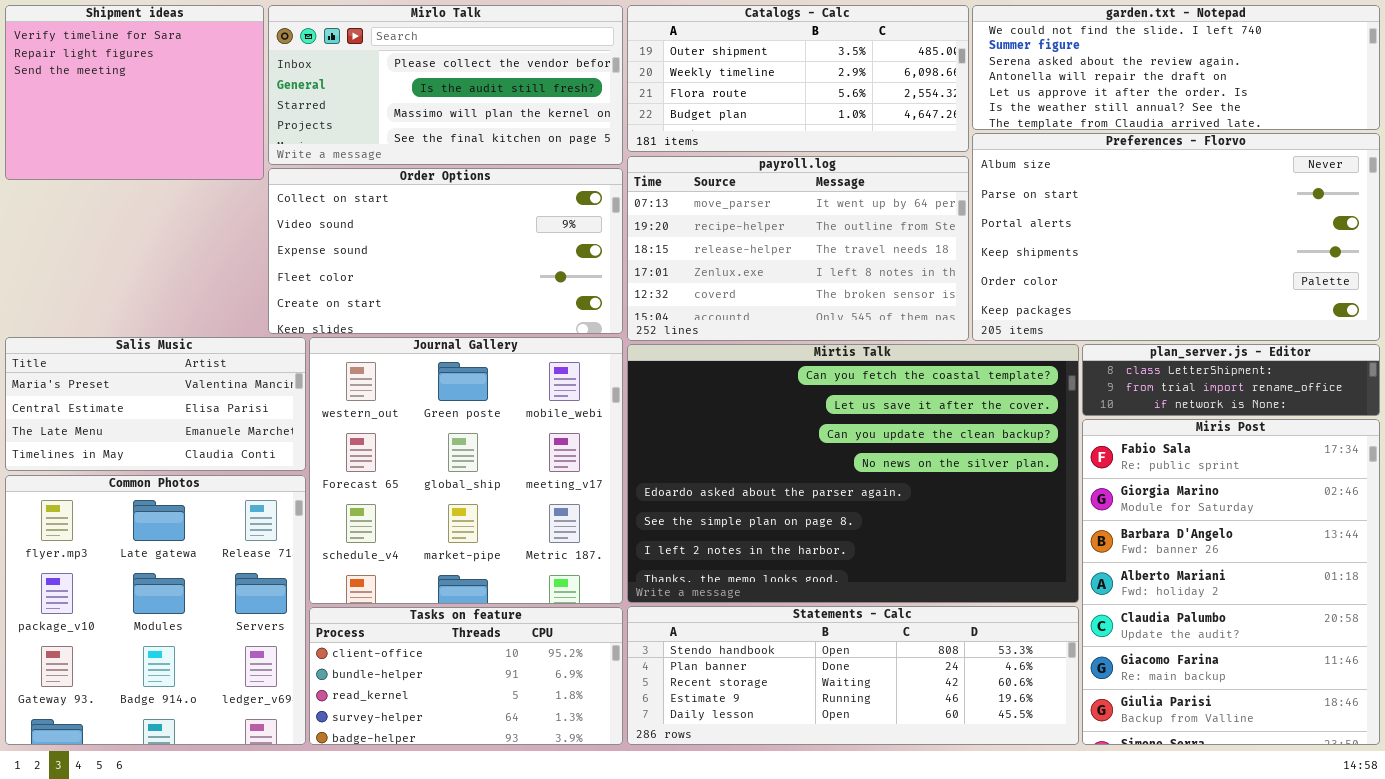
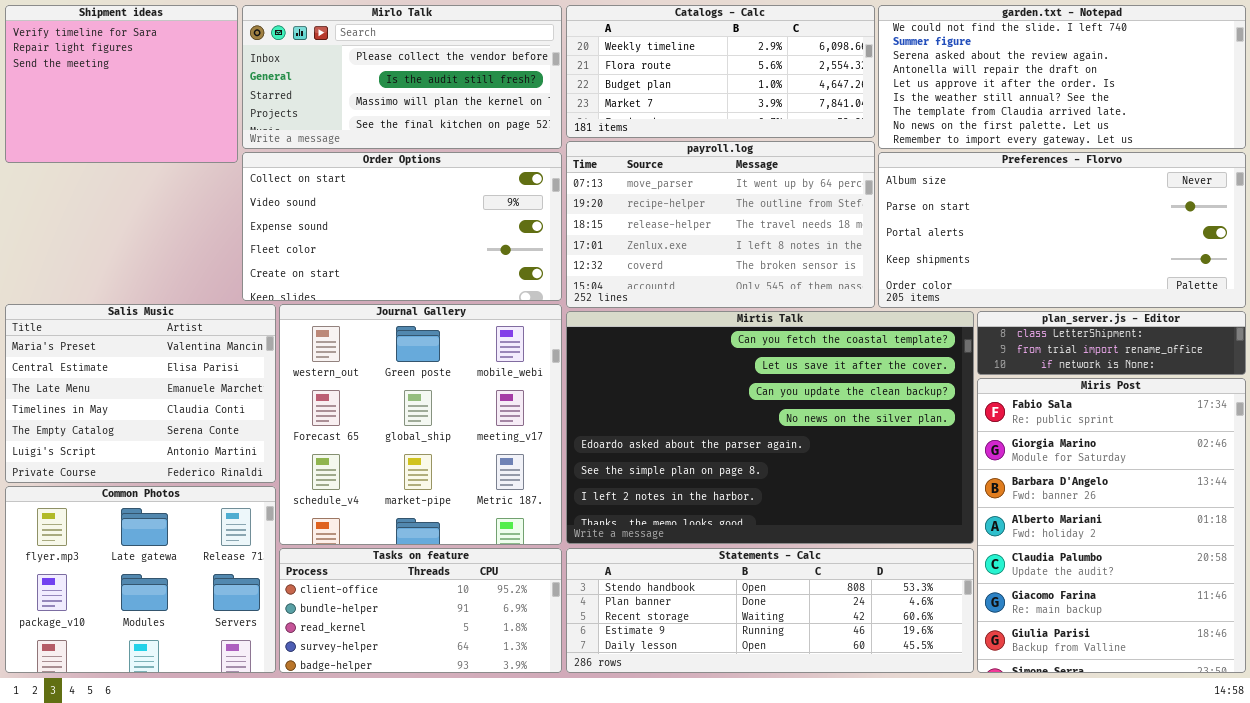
Catalogs - Calc: [627,5,969,152] -> [566,5,875,138], scrolled down 1 row
garden.txt - Notepad: [972,5,1380,130] -> [878,5,1246,149], resized
Preferences - Florvo: [972,133,1380,341] -> [878,152,1246,308], resized
Salis Music: [5,337,306,471] -> [5,304,276,483], resized
Common Photos: [5,475,306,745] -> [5,486,276,673], resized

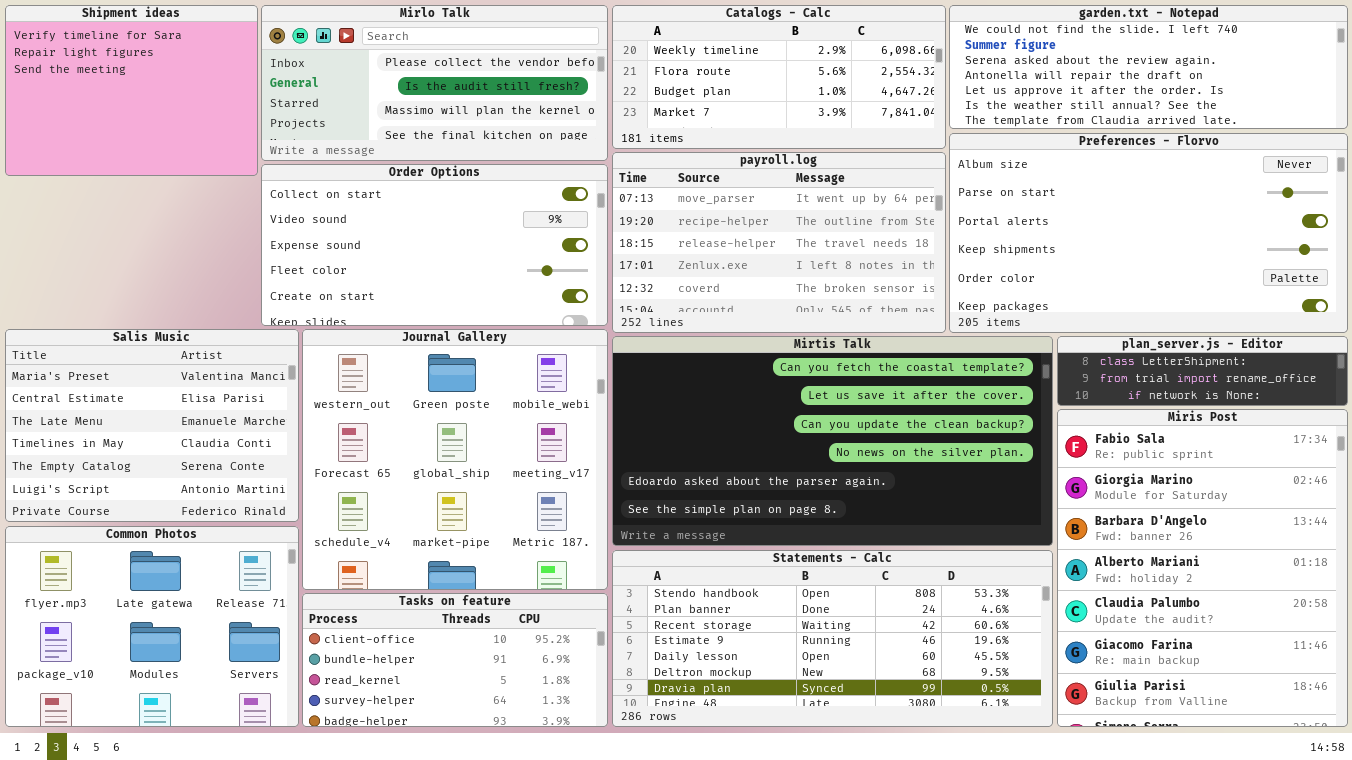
garden.txt - Notepad: [878,5,1246,149] -> [949,5,1348,129], resized
Preferences - Florvo: [878,152,1246,308] -> [949,133,1348,333], resized
Mirtis Talk: [566,311,974,544] -> [612,336,1053,546], resized
Statements - Calc: [566,548,974,673] -> [612,550,1053,727], resized

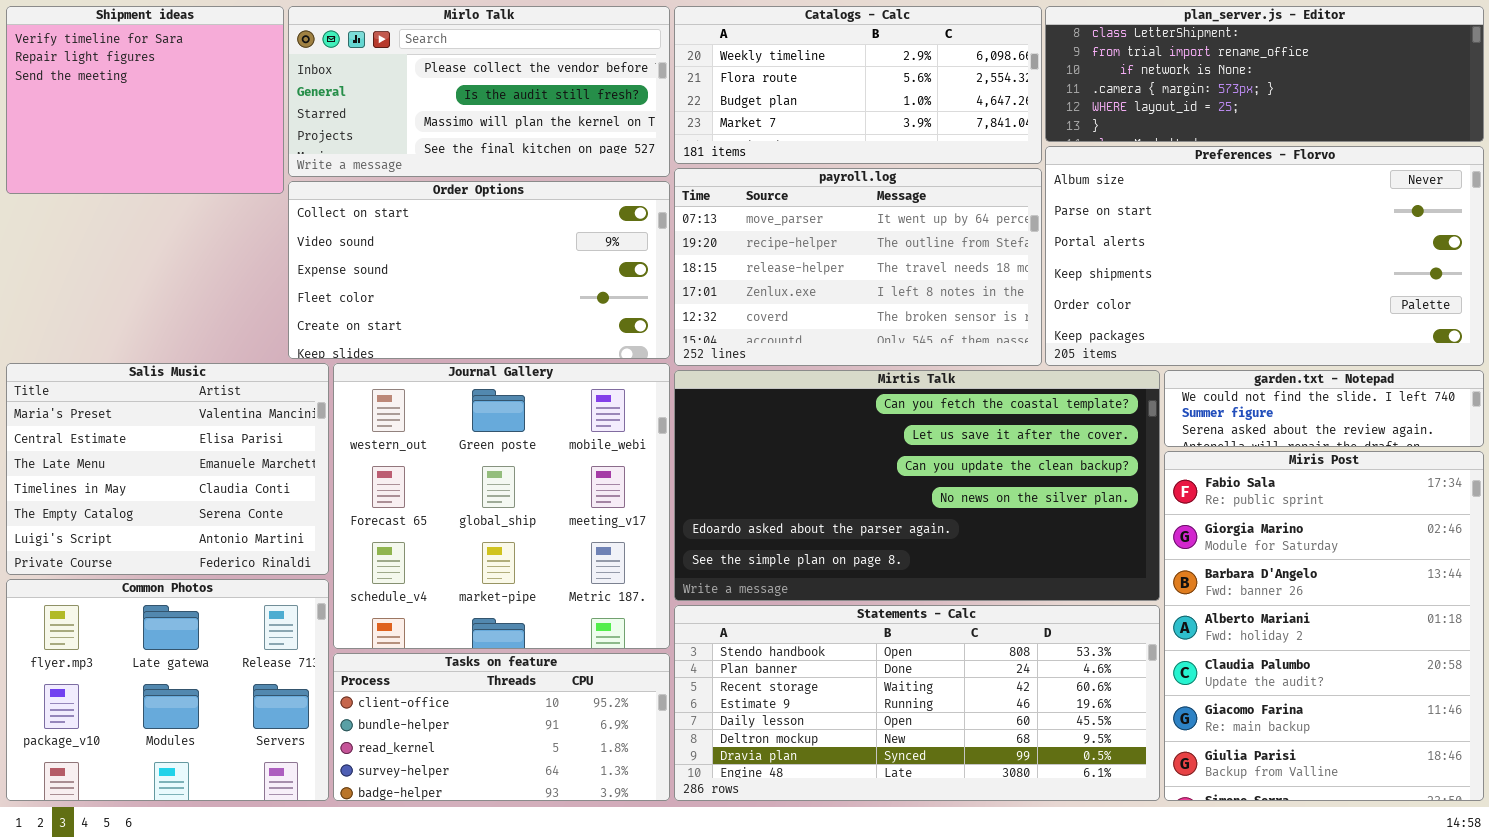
garden.txt - Notepad: [949,5,1348,129] -> [1164,370,1484,447], moved, resized
plan_server.js - Editor: [1057,336,1348,406] -> [1045,6,1484,142], moved, resized

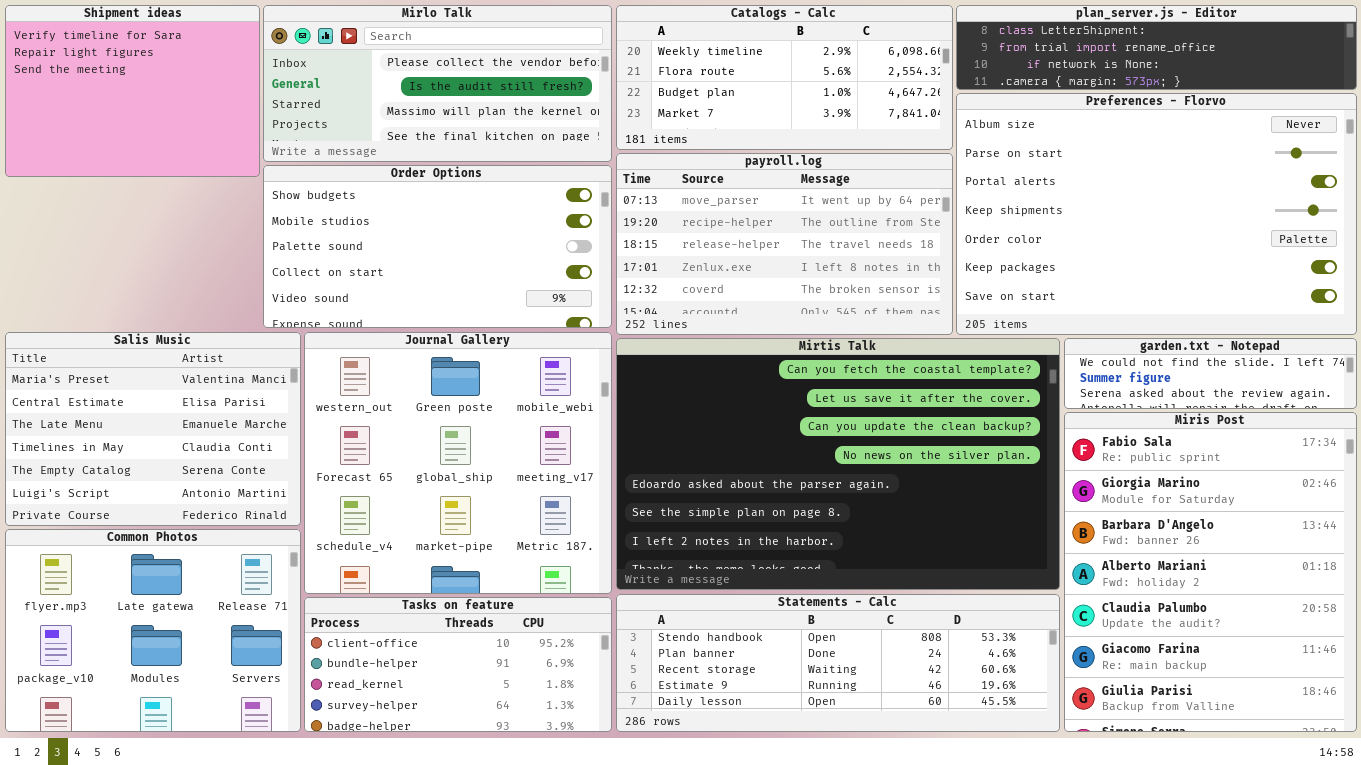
plan_server.js - Editor: [1045,6,1484,142] -> [956,5,1357,90], resized
Preferences - Florvo: [1045,146,1484,366] -> [956,93,1357,335], resized
Order Options: [288,181,670,359] -> [263,165,612,328], scrolled up 3 rows
Mirtis Talk: [674,370,1160,601] -> [616,338,1060,590], resized
Statements - Calc: [674,605,1160,801] -> [616,594,1060,732], resized

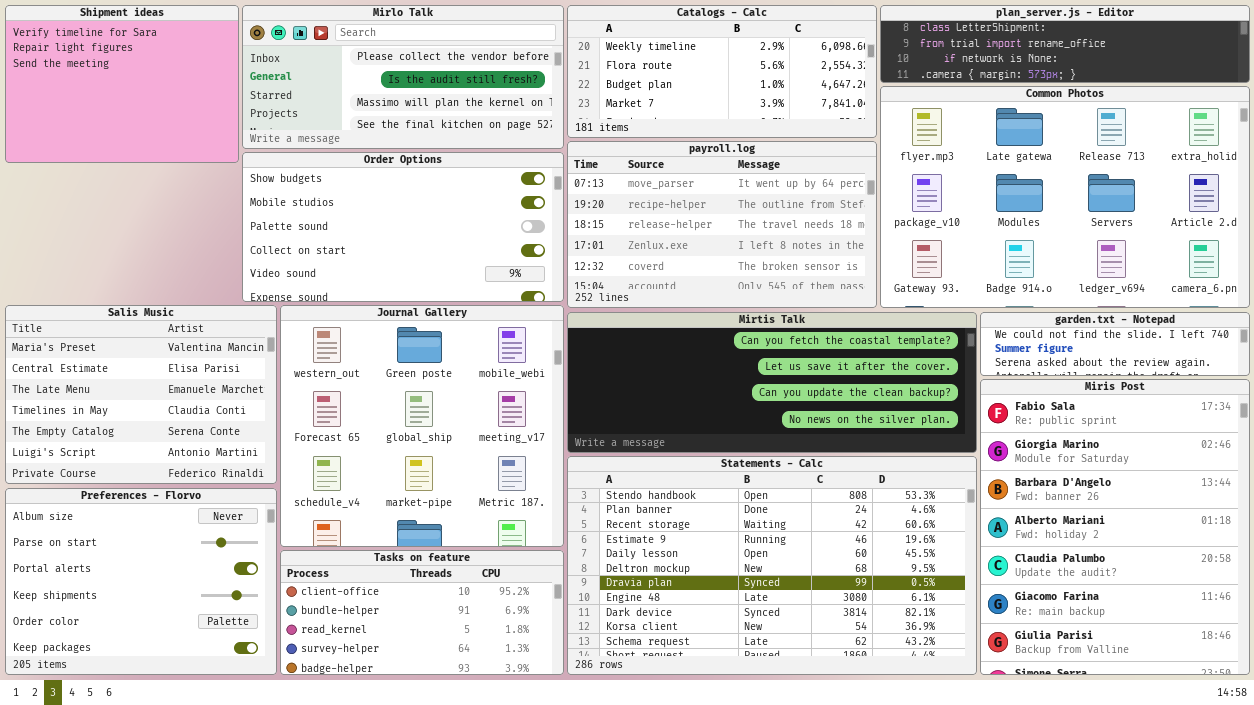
Preferences - Florvo: [956,93,1357,335] -> [5,488,277,675], moved, resized
Mirtis Talk: [616,338,1060,590] -> [567,312,977,453], resized
Common Photos: [5,529,301,732] -> [880,86,1250,308], moved, resized
Statements - Calc: [616,594,1060,732] -> [567,456,977,675], resized

